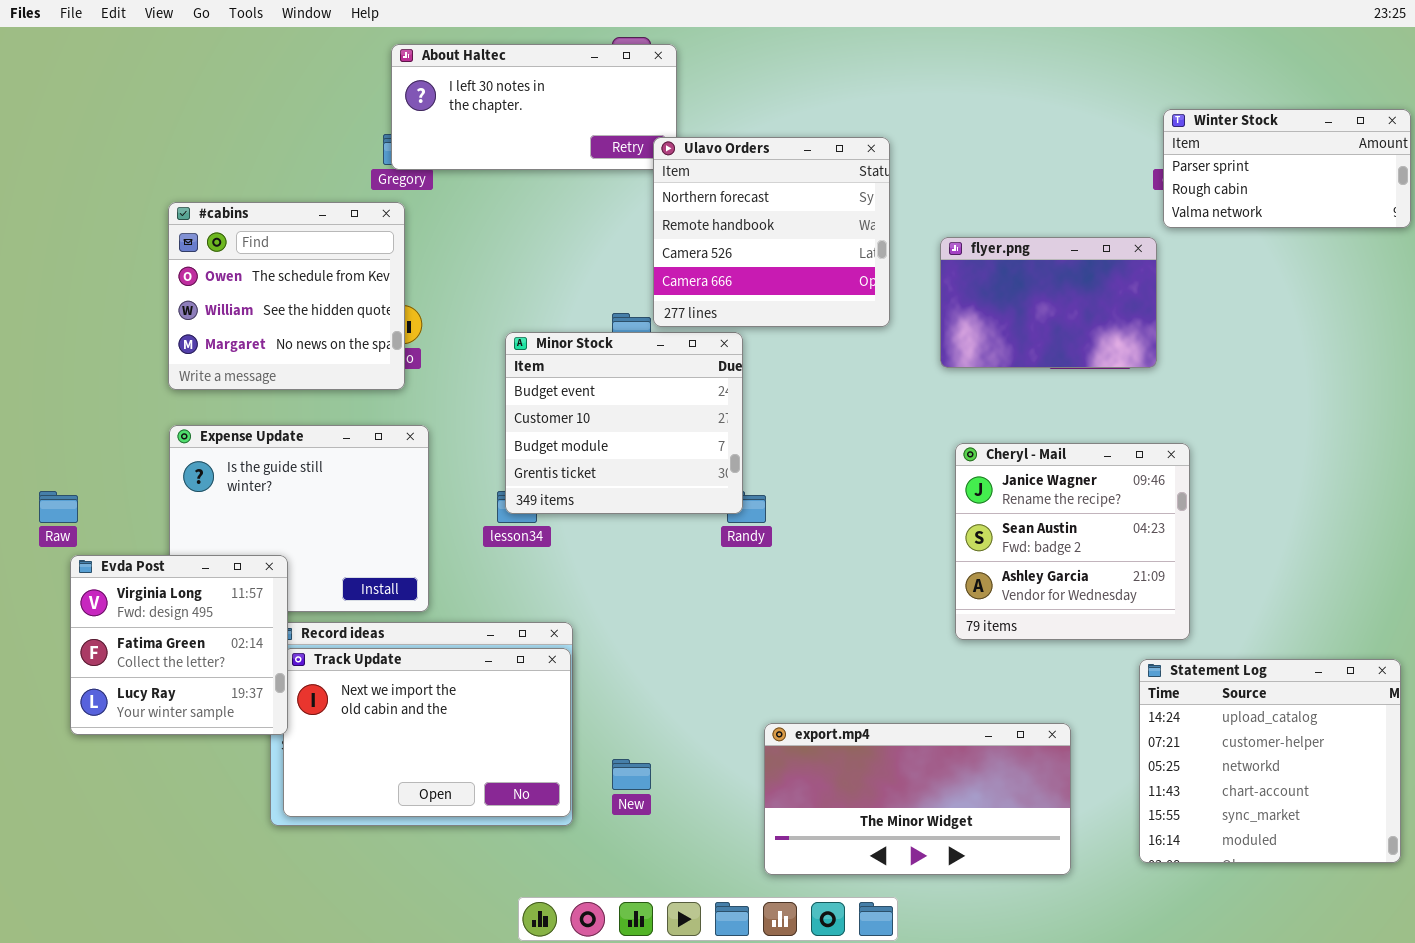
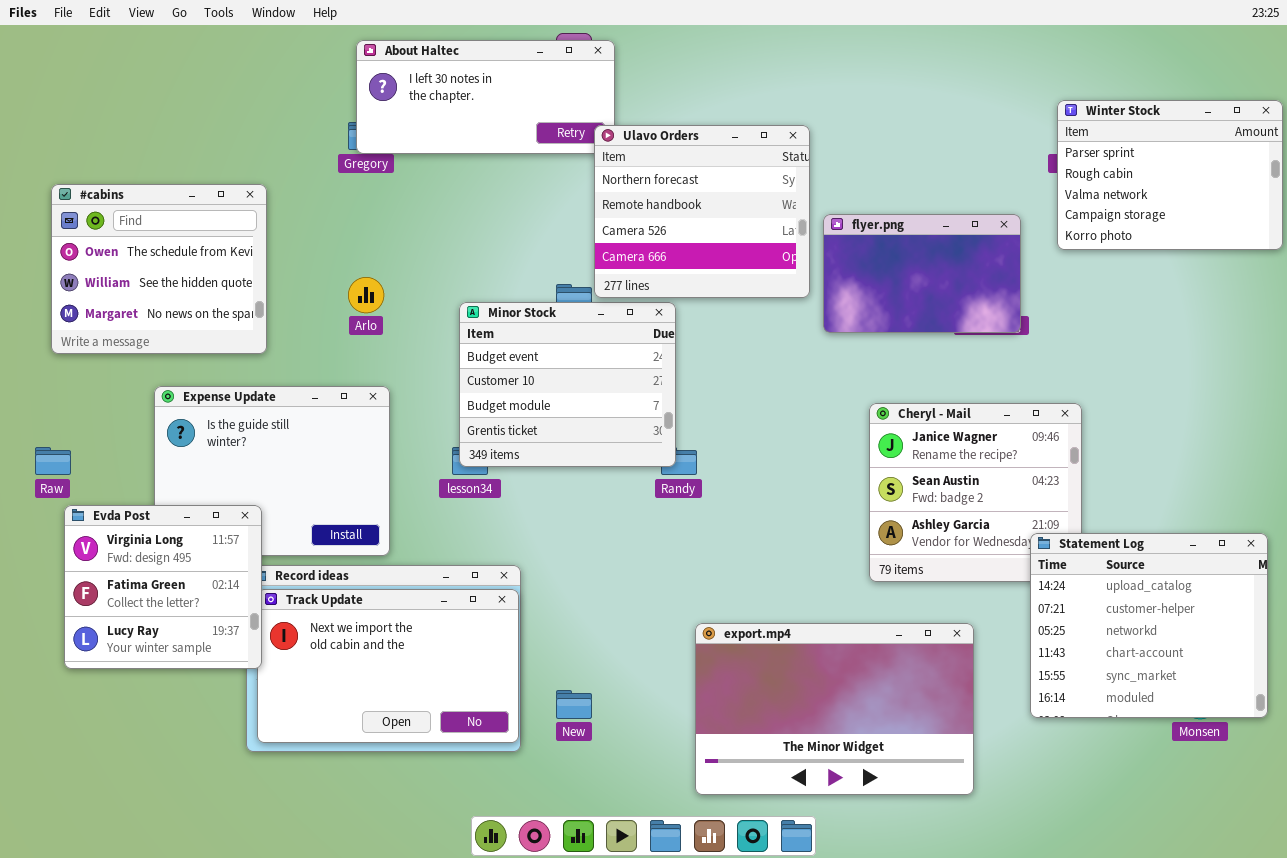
Winter Stock: [1163,109,1411,228] -> [1057,100,1283,250], resized
#cabins: [168,202,405,390] -> [51,184,267,354], moved
flyer.png: [940,237,1157,368] -> [823,214,1021,333], moved
Statement Log: [1139,659,1401,863] -> [1030,533,1268,718], moved
export.mp4: [764,723,1071,875] -> [695,623,974,795], resized

